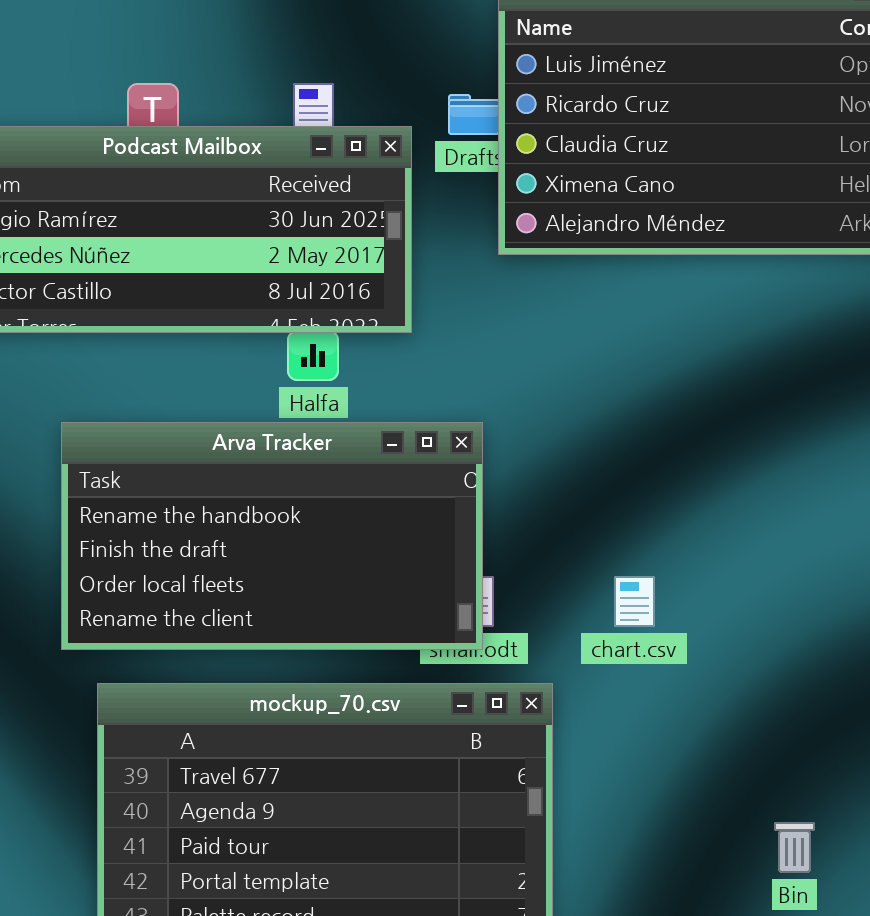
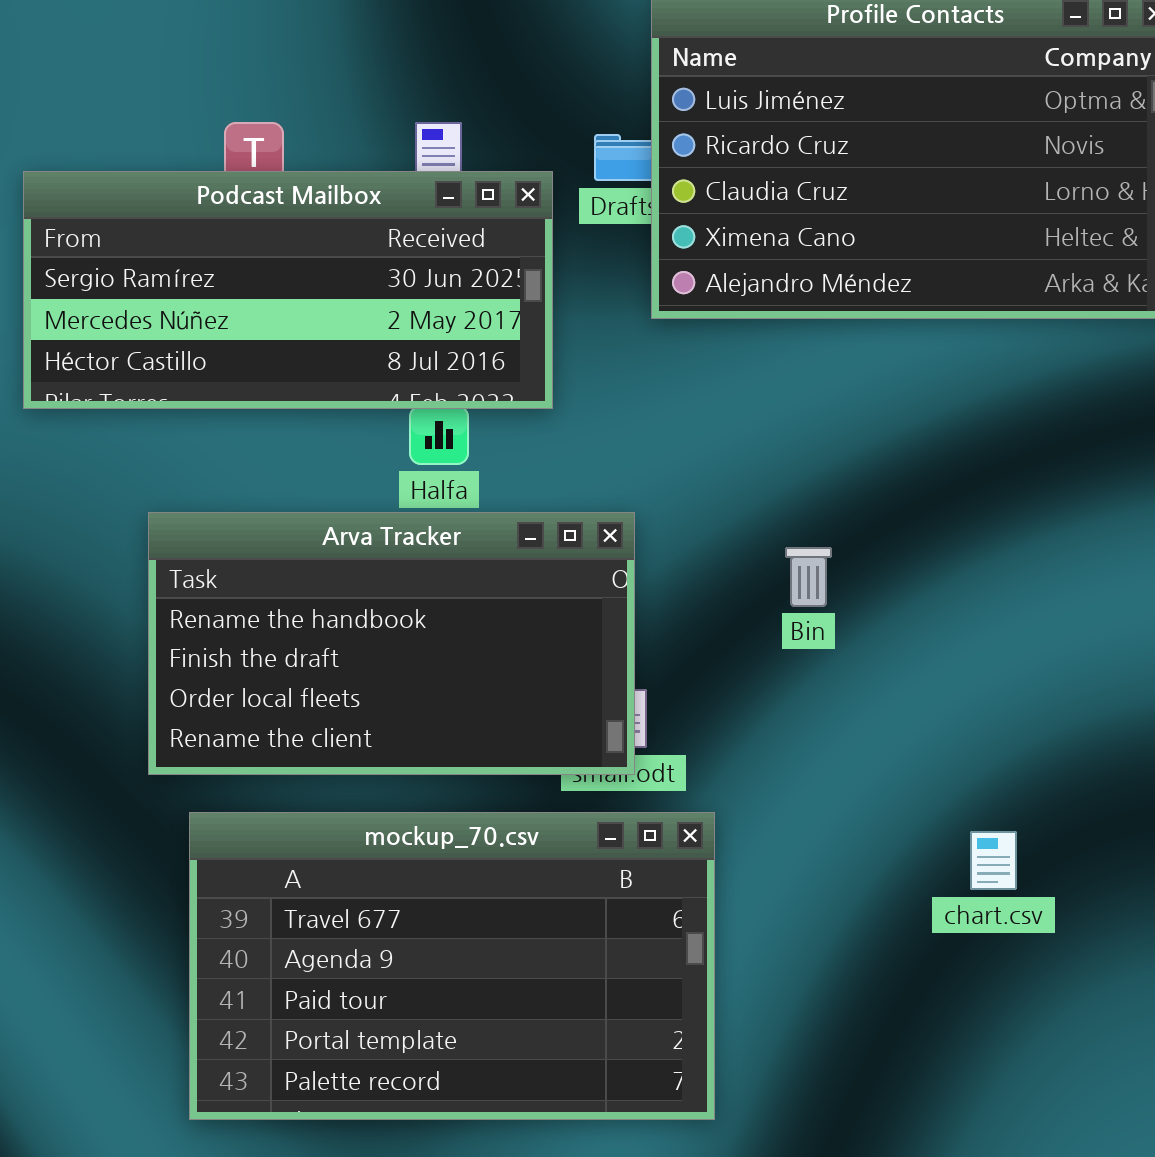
chart.csv: [614,576,655,627] -> [970,831,1017,890], moved
Bin: [774,822,815,873] -> [785,547,832,607], moved

